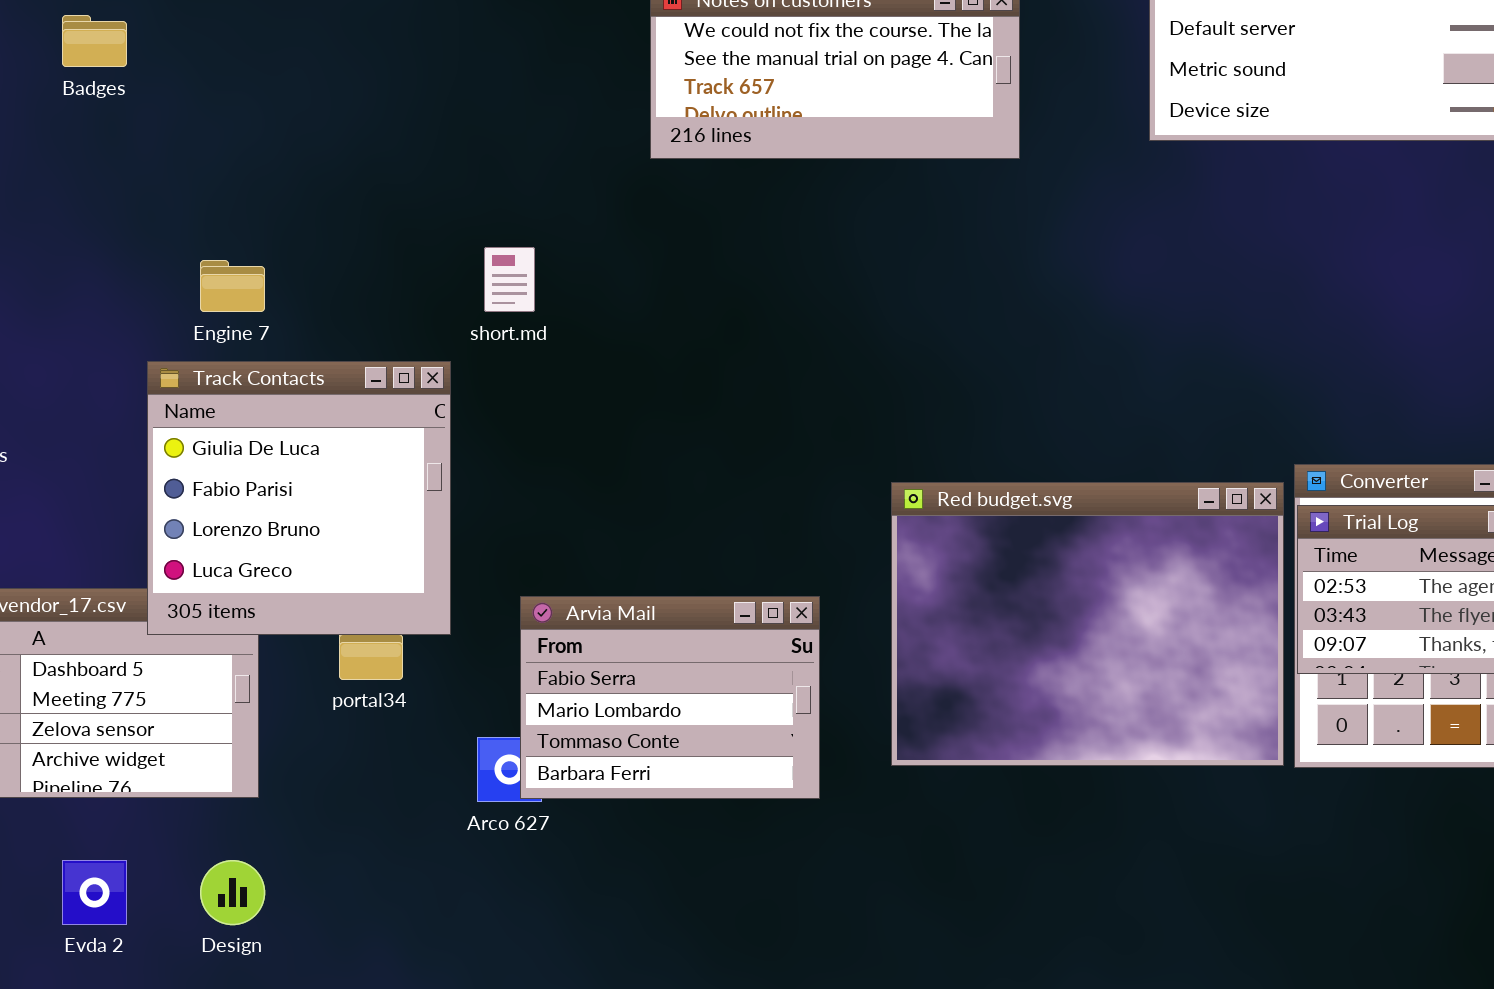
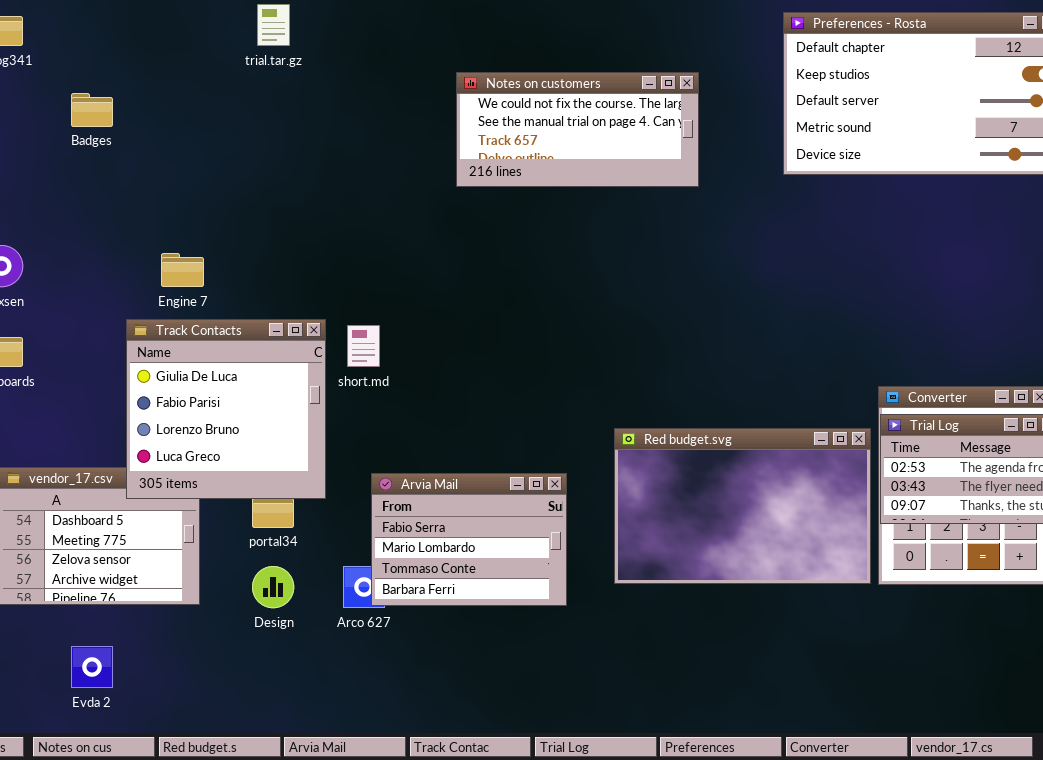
short.md: [484,247,535,312] -> [347,325,380,367], moved
Red budget.svg: [891,482,1284,766] -> [614,428,871,584], resized
Design: [200,860,265,925] -> [252,566,294,608], moved

